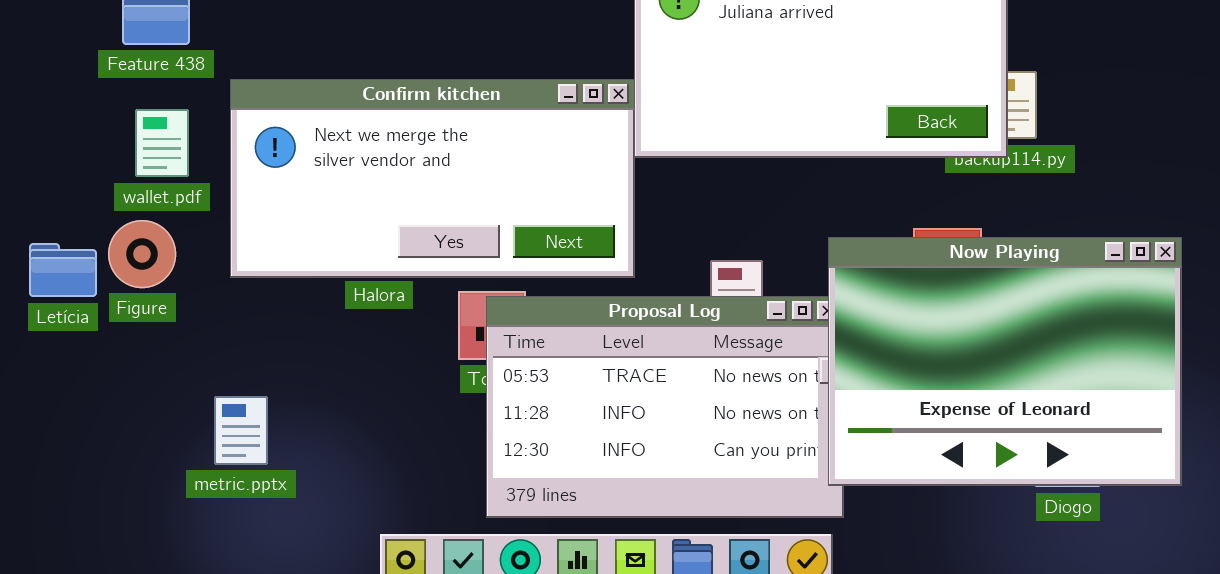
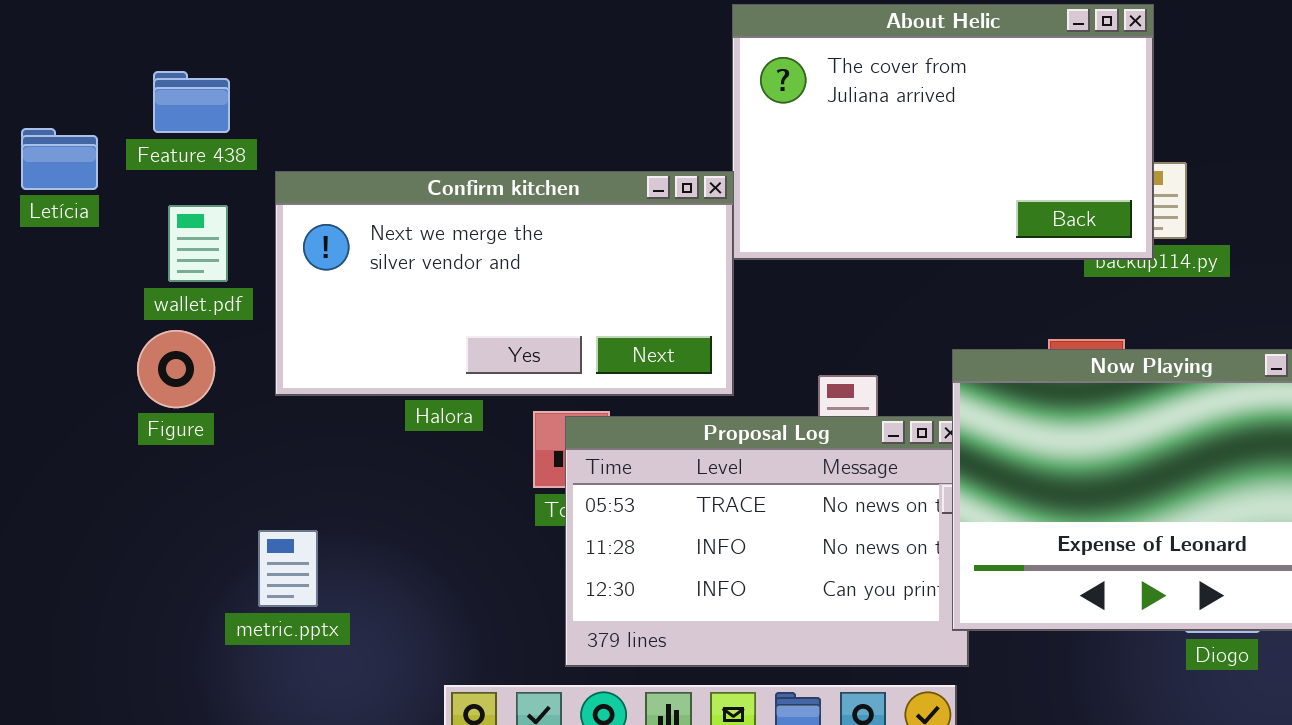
Letícia: [29,243,97,297] -> [21,128,98,190], moved

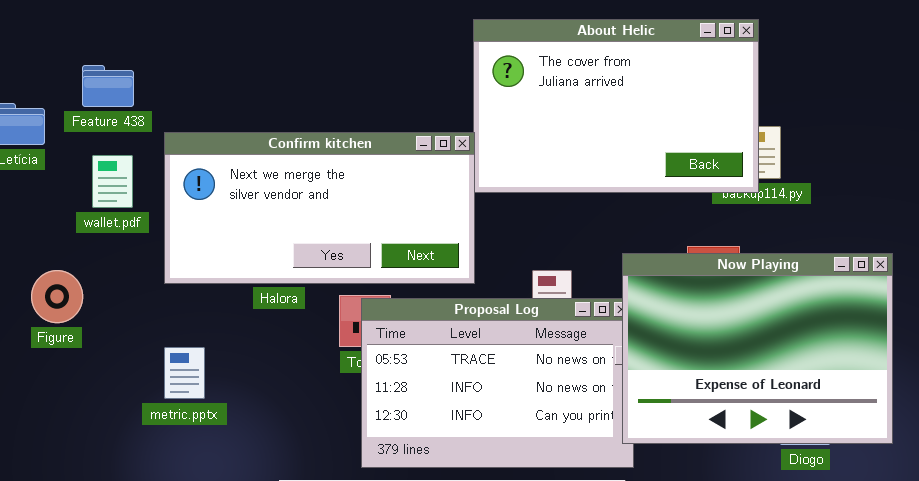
Figure: [137,330,215,408] -> [31,270,83,323], moved
metric.pptx: [258,530,318,607] -> [164,347,205,399], moved

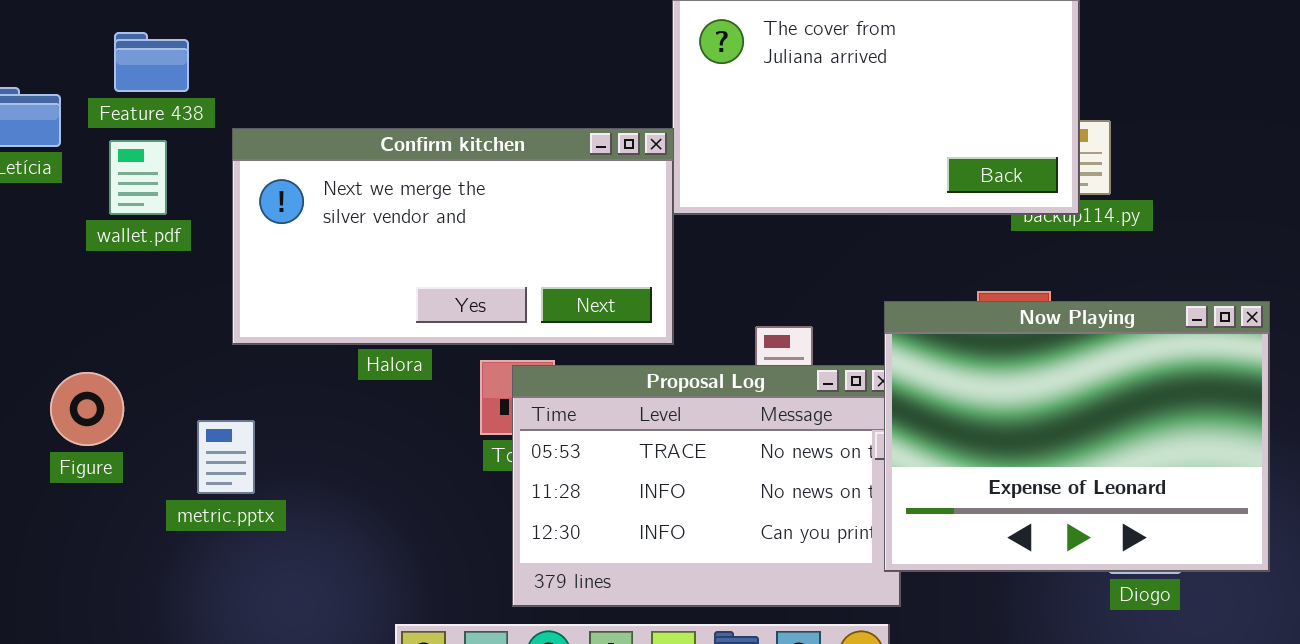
wallet.pdf: [92,155,133,208] -> [109,140,167,215], moved
Figure: [31,270,83,323] -> [50,372,124,446], moved
metric.pptx: [164,347,205,399] -> [197,420,255,494], moved

